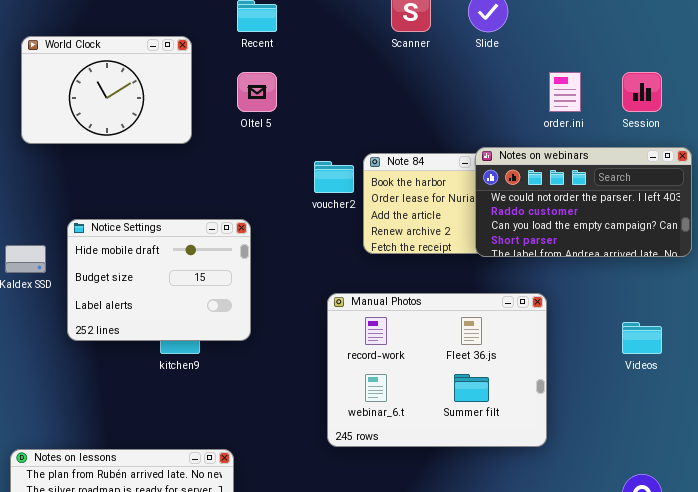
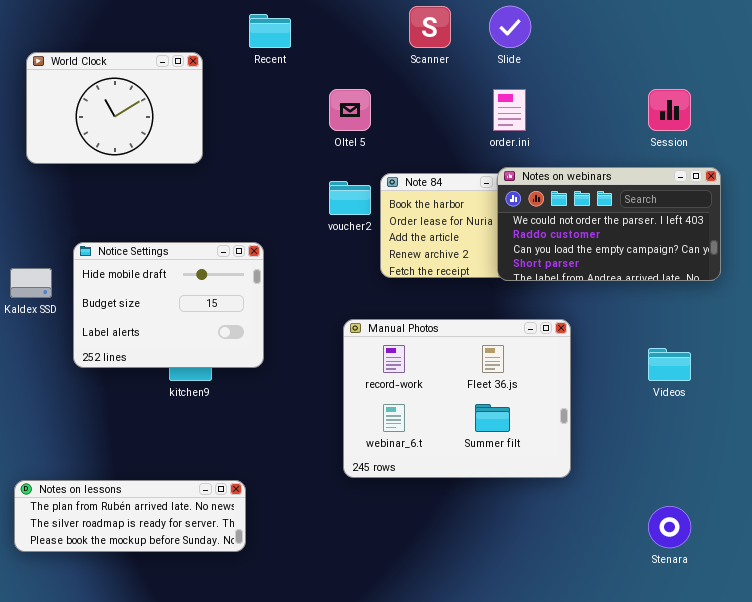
Oltel 5: [237,72,277,112] -> [329,89,371,131], moved
order.ini: [549,72,581,112] -> [493,89,526,131], moved

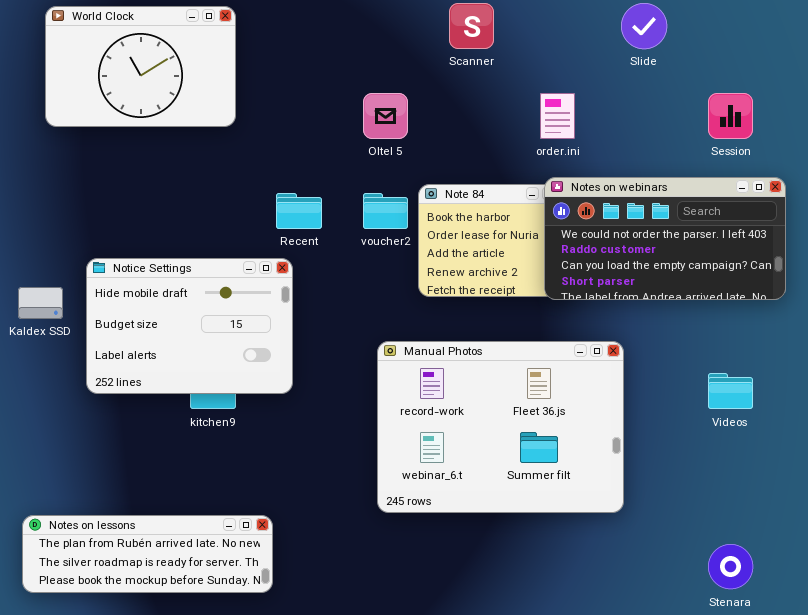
Slide: [489,6,531,48] -> [621,3,667,49], moved
Recent: [249,14,291,48] -> [276,193,322,229], moved
World Clock: [26,52,203,164] -> [45,6,236,127], moved

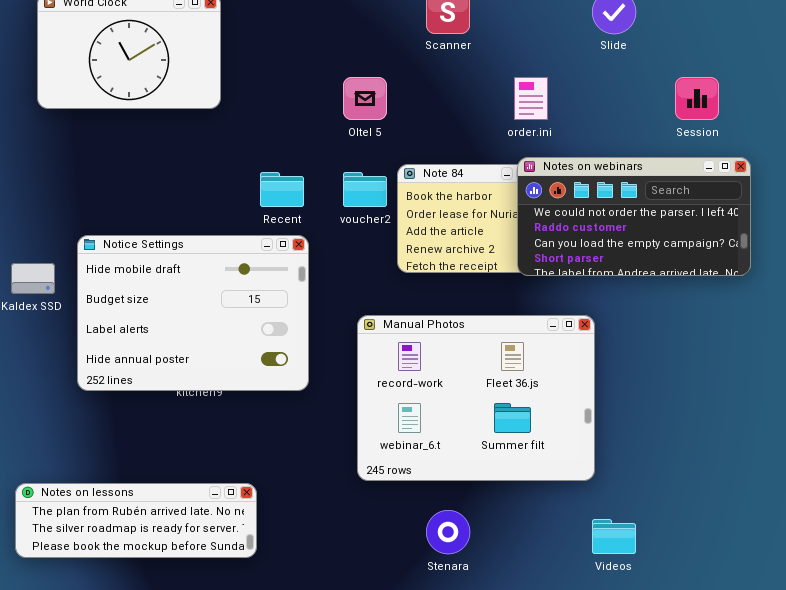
Notice Settings: [86,258,293,394] -> [77,235,309,391], resized
Videos: [708,373,753,409] -> [592,519,636,554], moved
Stenara: [708,544,753,589] -> [426,510,470,554], moved

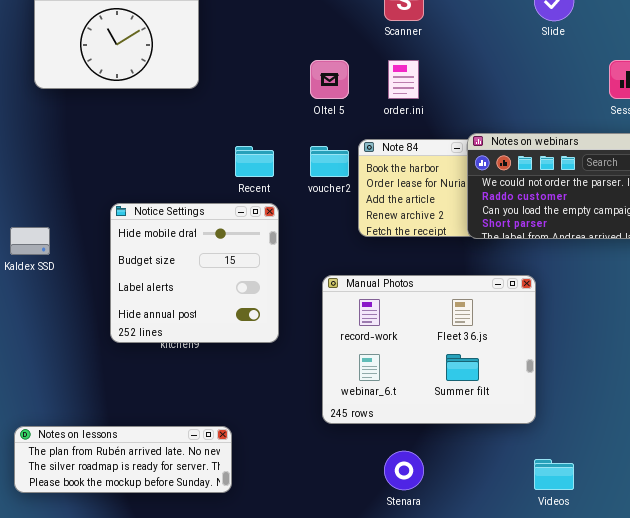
order.ini: [514,77,548,120] -> [388,60,419,99], moved
Notice Settings: [77,235,309,391] -> [110,203,279,343], resized

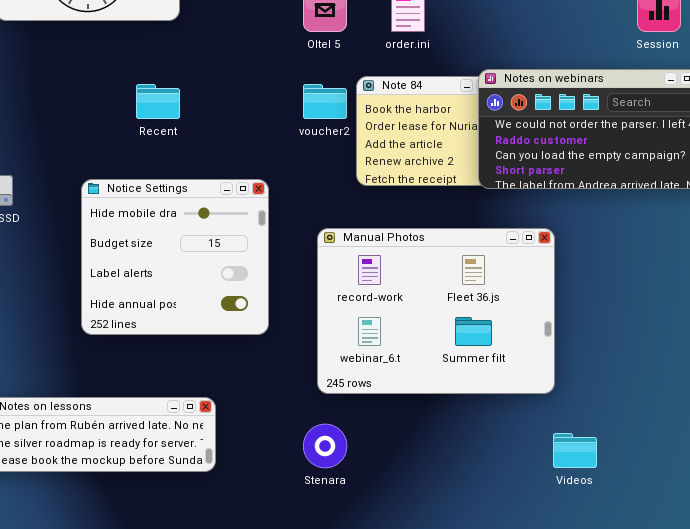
Recent: [235,146,274,177] -> [136,84,180,119], moved
Notice Settings: [110,203,279,343] -> [81,179,269,335], moved
Stenara: [384,451,424,490] -> [303,424,347,468], moved

